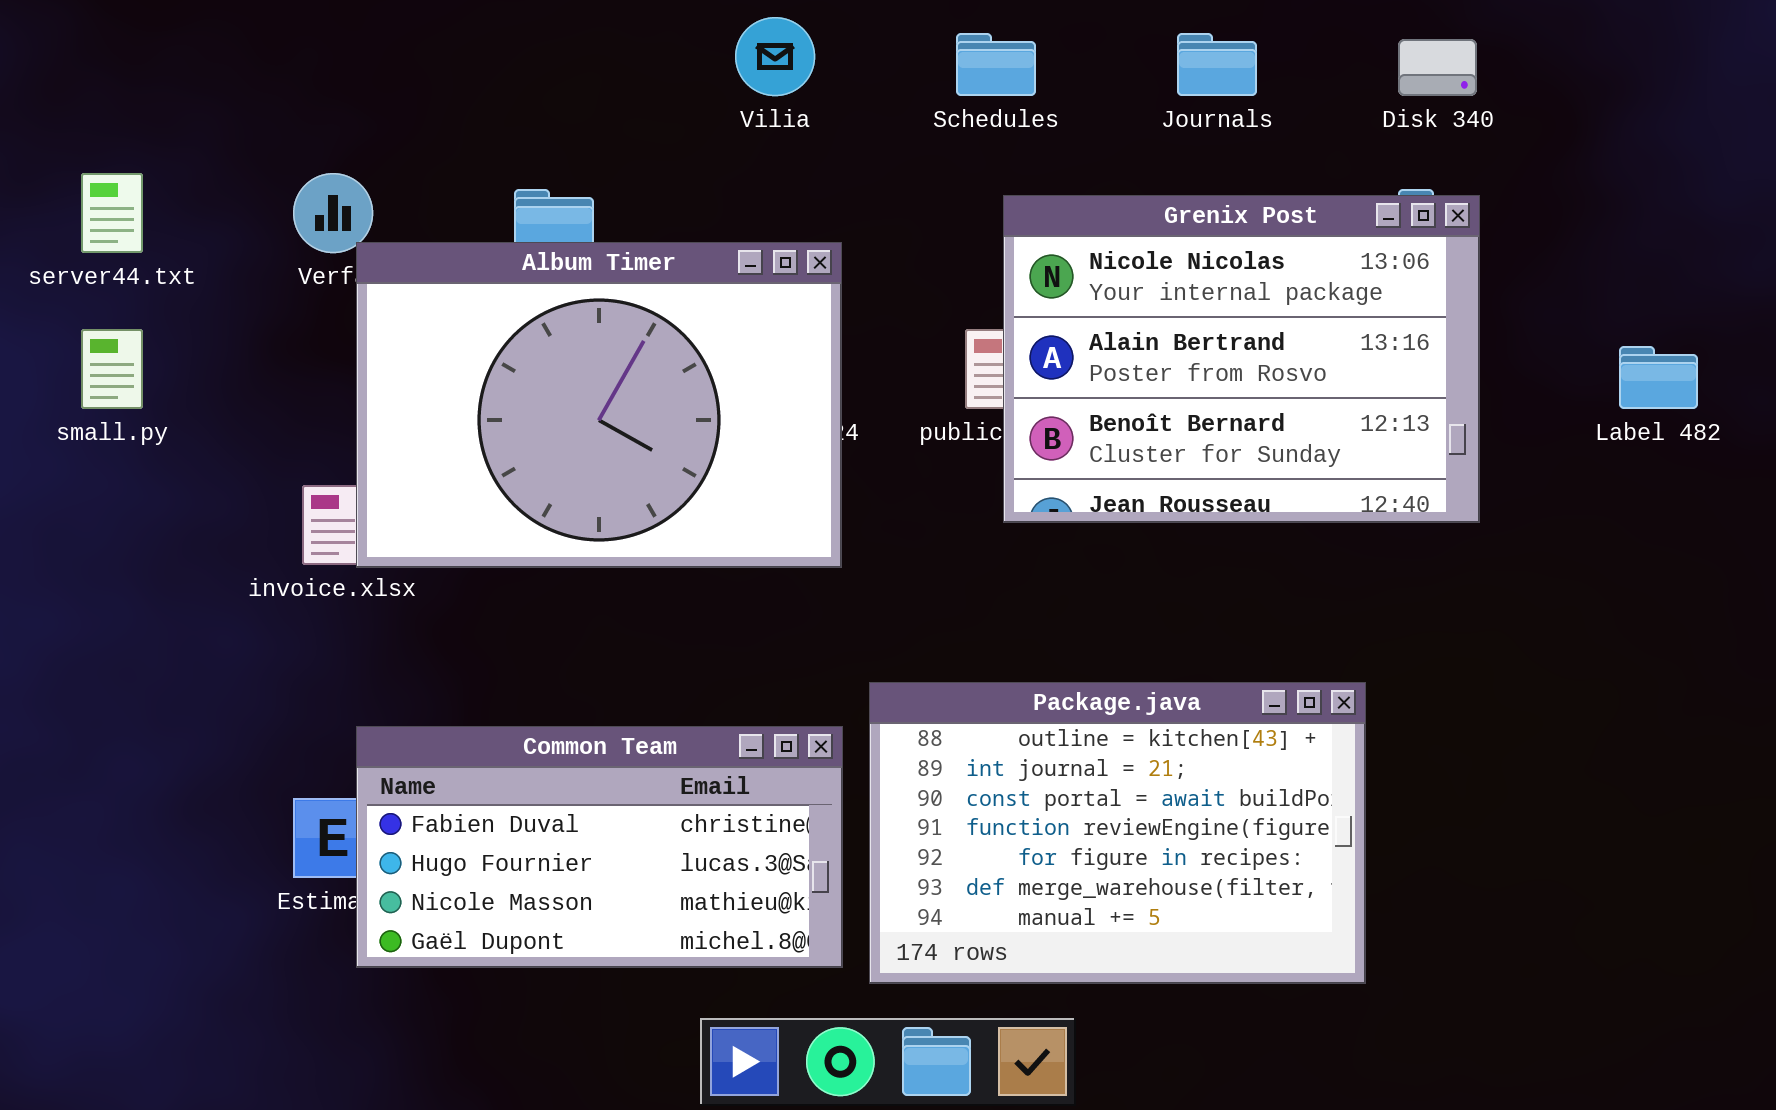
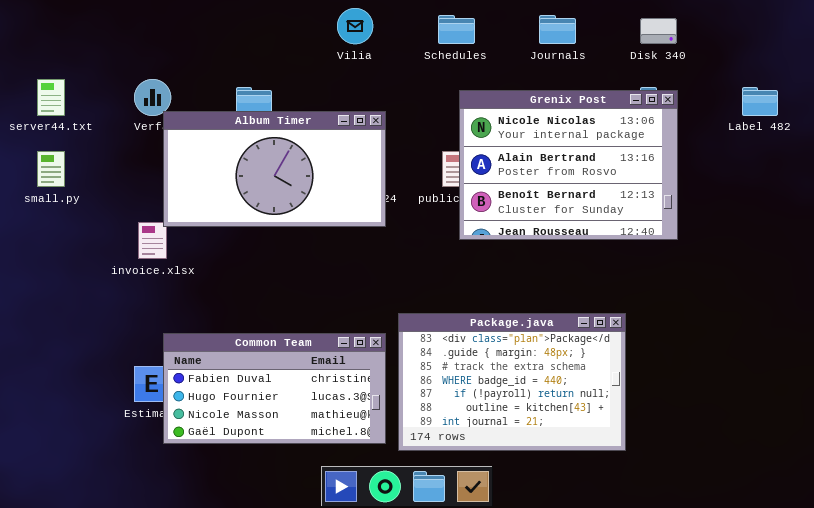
Album Timer: [356,242,842,568] -> [163,111,386,227], resized
Label 482: [1619,346,1698,409] -> [742,87,778,116], moved
Package.java: [869,682,1366,984] -> [398,313,626,451], scrolled up 5 rows

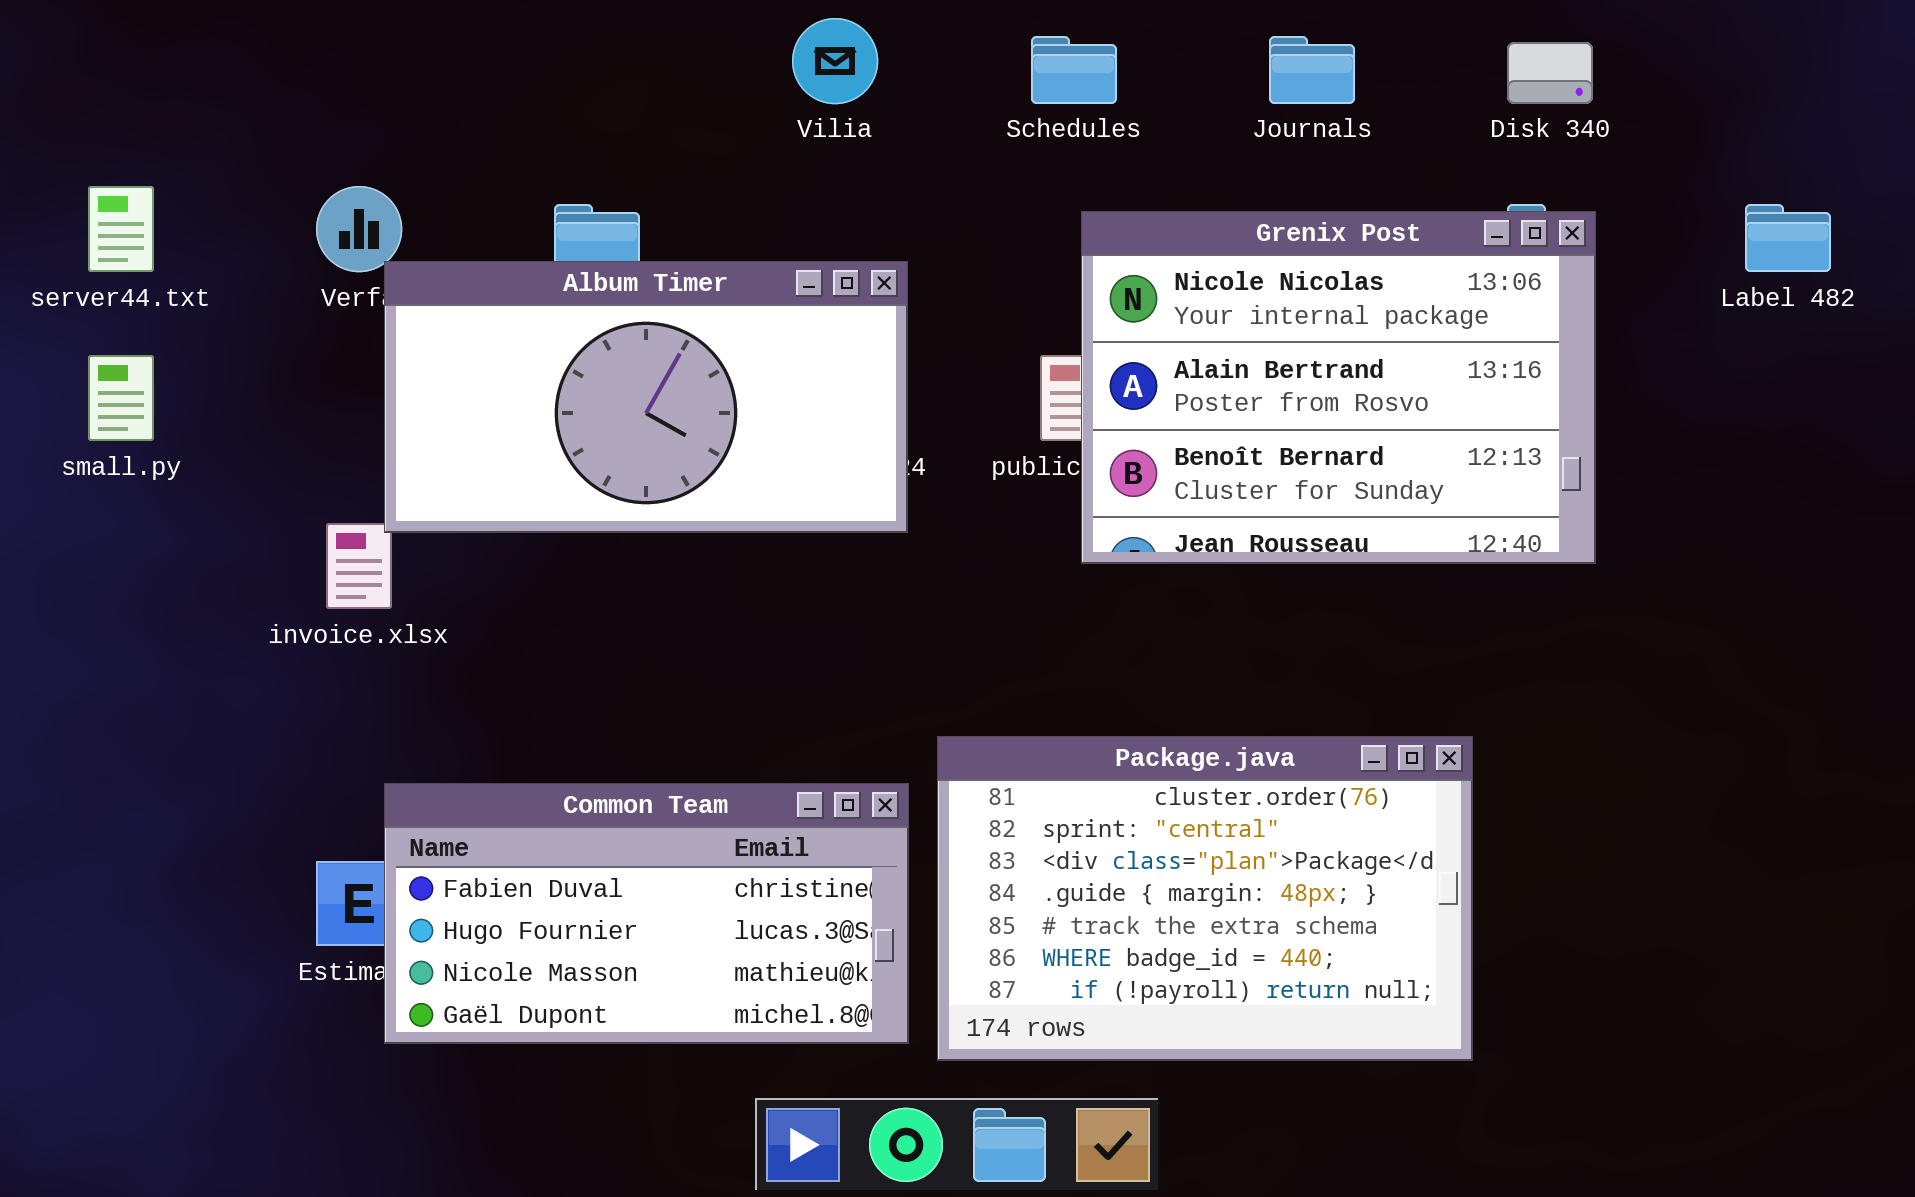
Package.java: [398,313,626,451] -> [937,736,1473,1061], scrolled up 2 rows

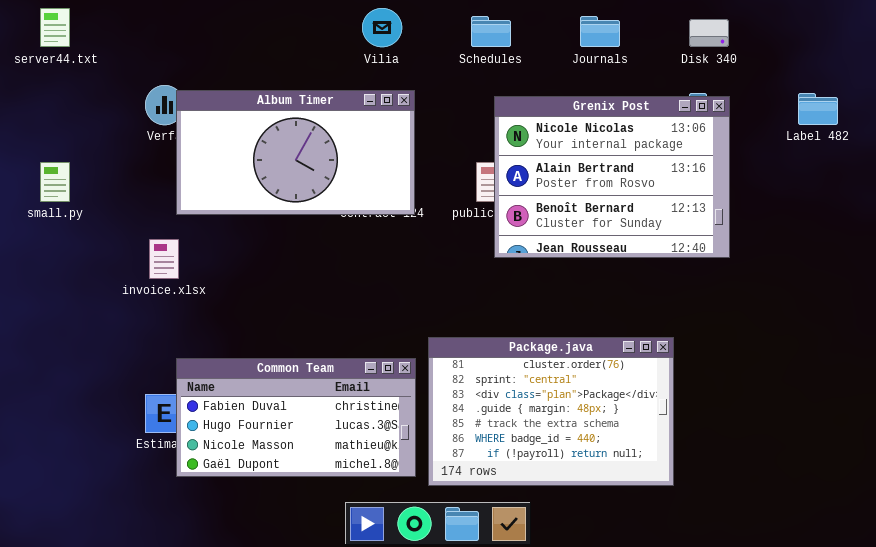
server44.txt: [88,186,154,272] -> [40,8,70,47], moved
Album Timer: [384,261,908,533] -> [176,90,415,215], moved

